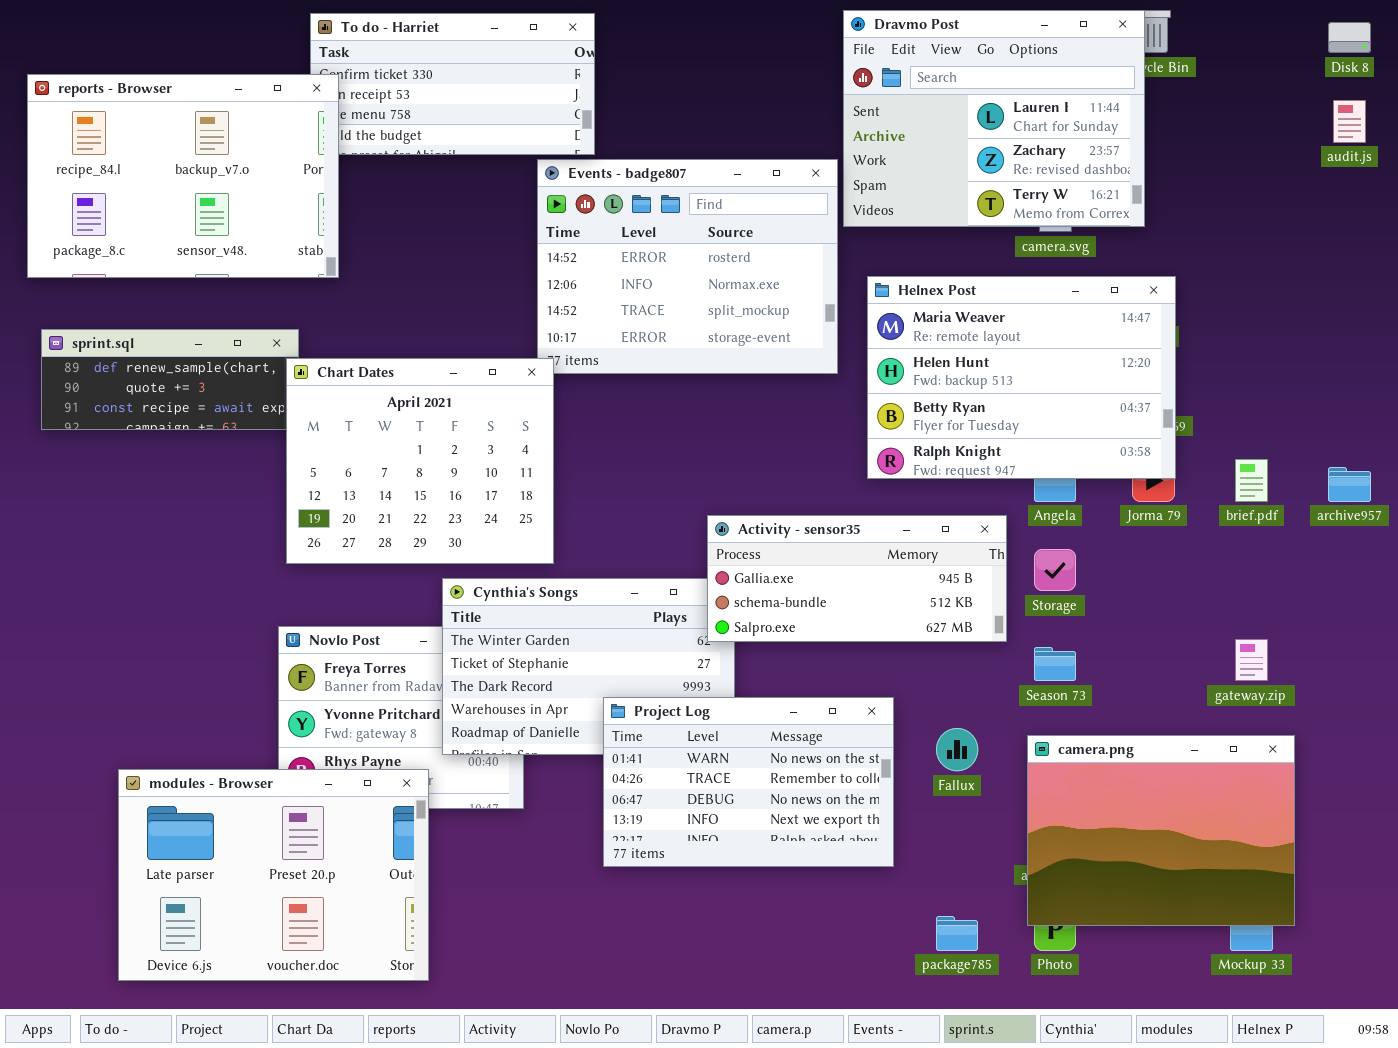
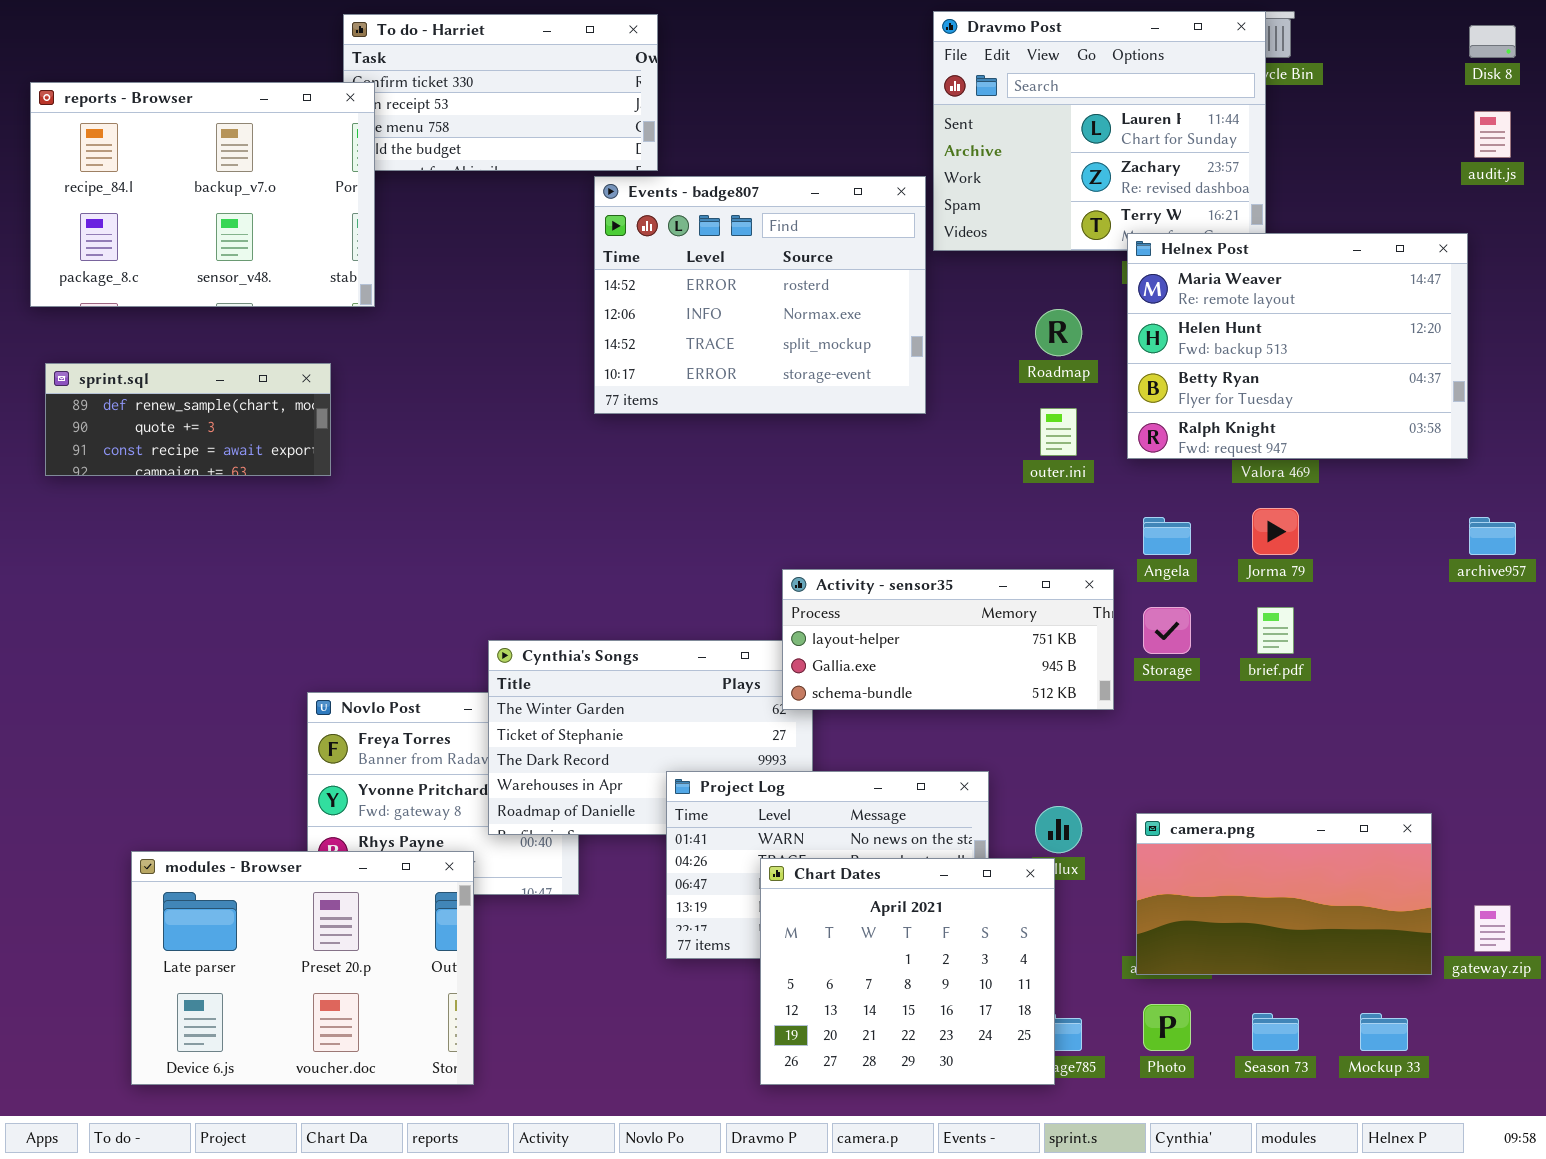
Helnex Post: [867,276,1176,479] -> [1127,233,1468,459], moved
Chart Dates: [286,358,554,564] -> [760,858,1055,1085], moved
brief.pdf: [1235,459,1268,502] -> [1257,607,1294,654], moved
Activity - sensor35: [707,515,1007,642] -> [782,569,1114,710], scrolled up 1 row
gateway.zip: [1235,639,1268,681] -> [1474,905,1511,952], moved
Season 73: [1034,647,1076,681] -> [1252,1013,1299,1051], moved
camera.png: [1027,735,1295,926] -> [1136,813,1432,975], resized

